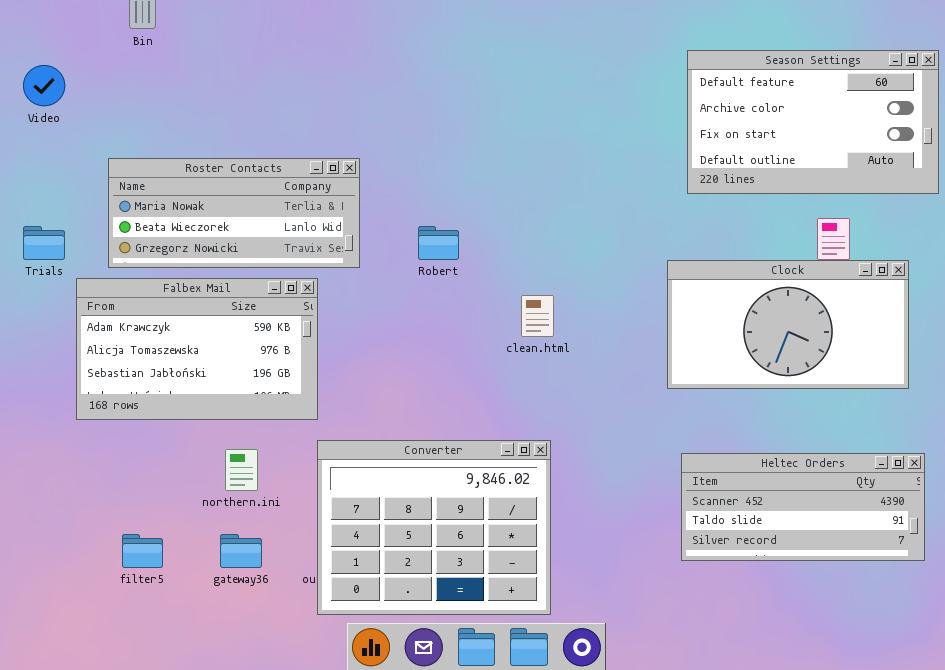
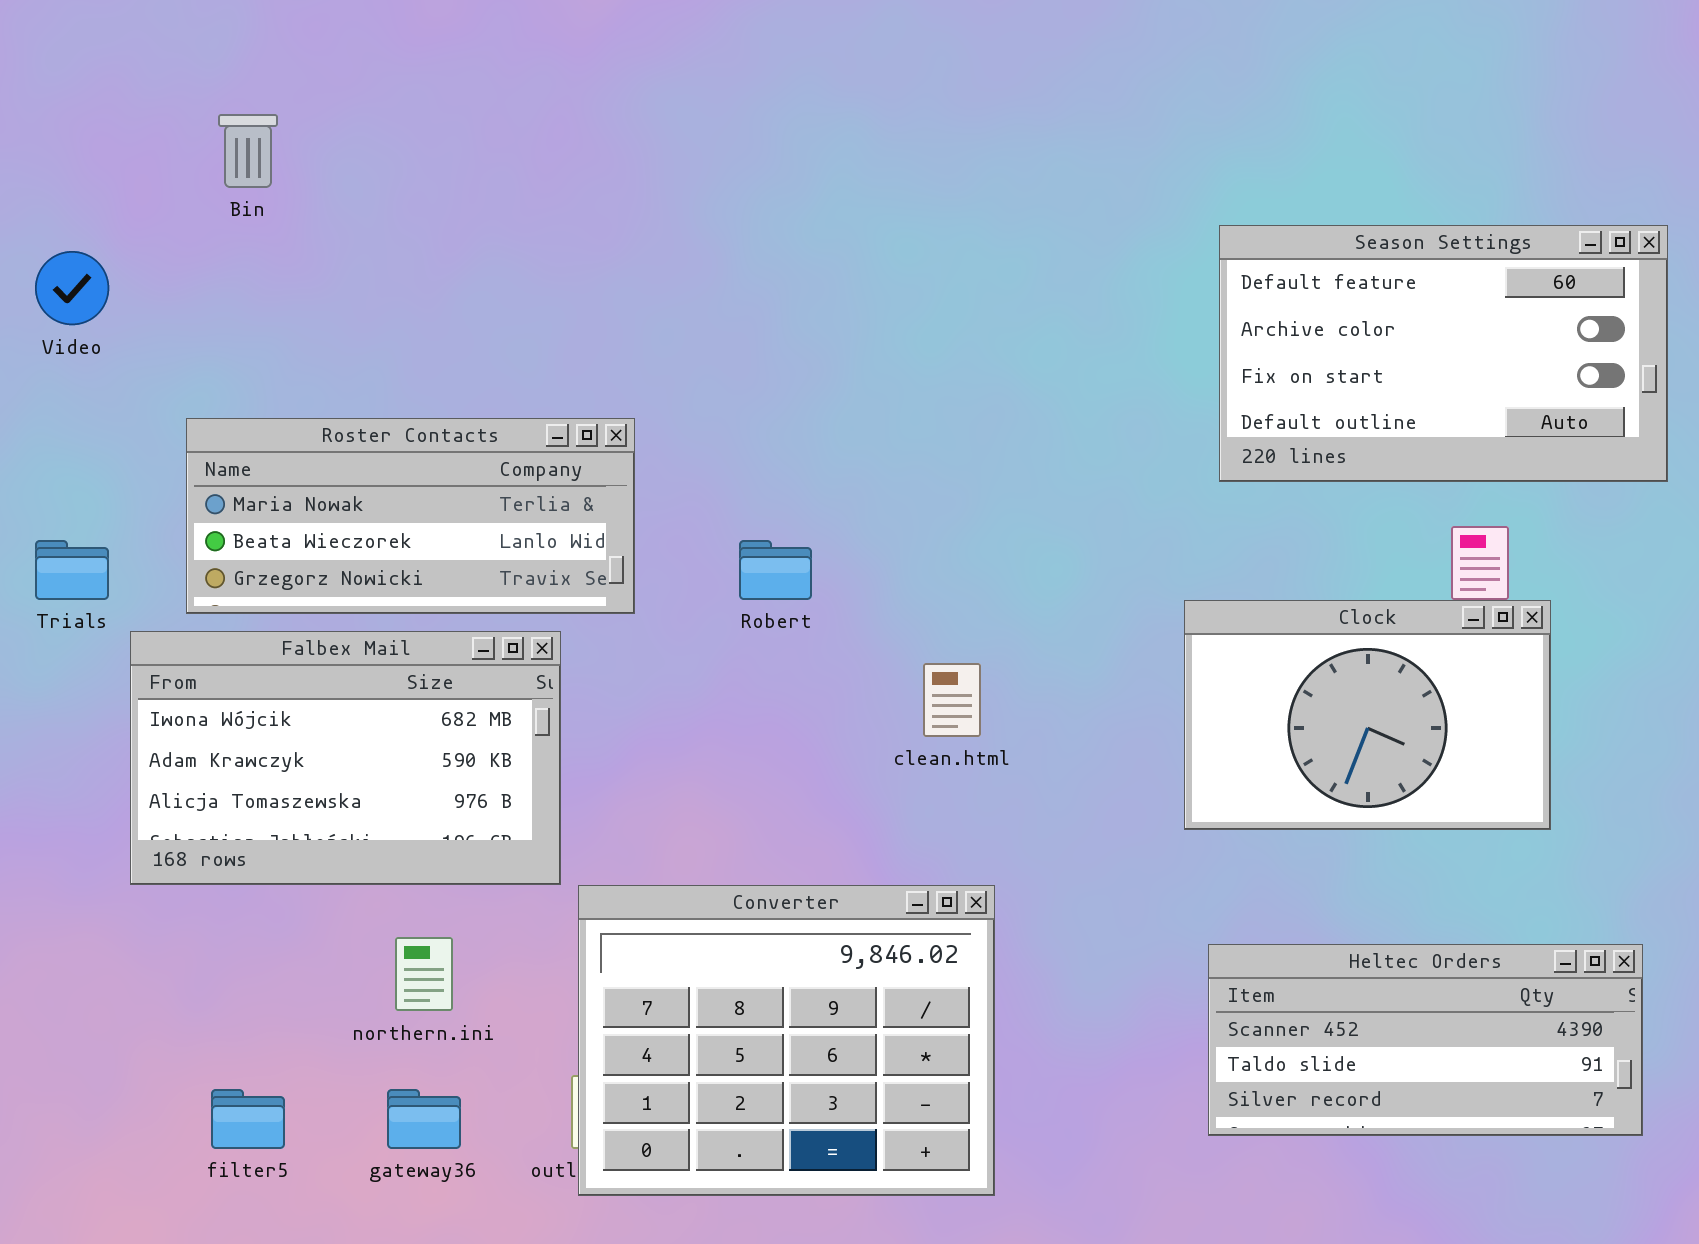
Clock: [667,260,909,389] -> [1184,600,1551,830], resized
Falbex Mail: [76,278,318,420] -> [130,631,561,885], scrolled up 1 row
Converter: [317,440,551,615] -> [578,885,995,1196], moved

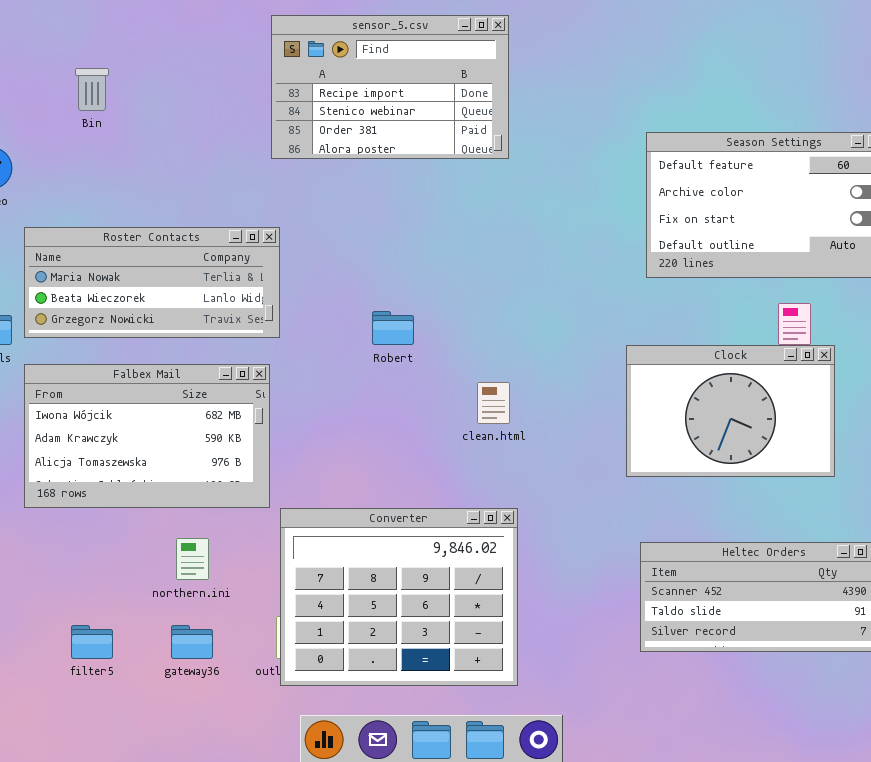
sensor_5.csv: none -> [271,15,509,159], opened
Roster Contacts: [186,418,635,614] -> [24,227,280,338], moved

